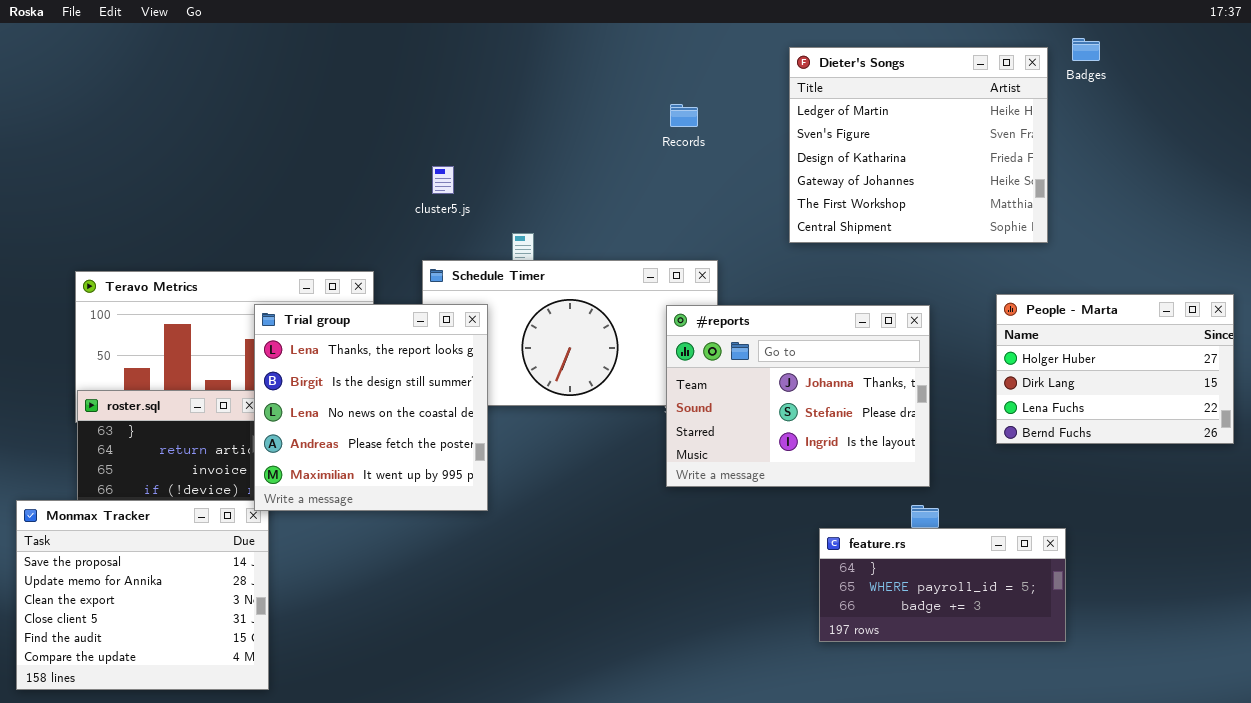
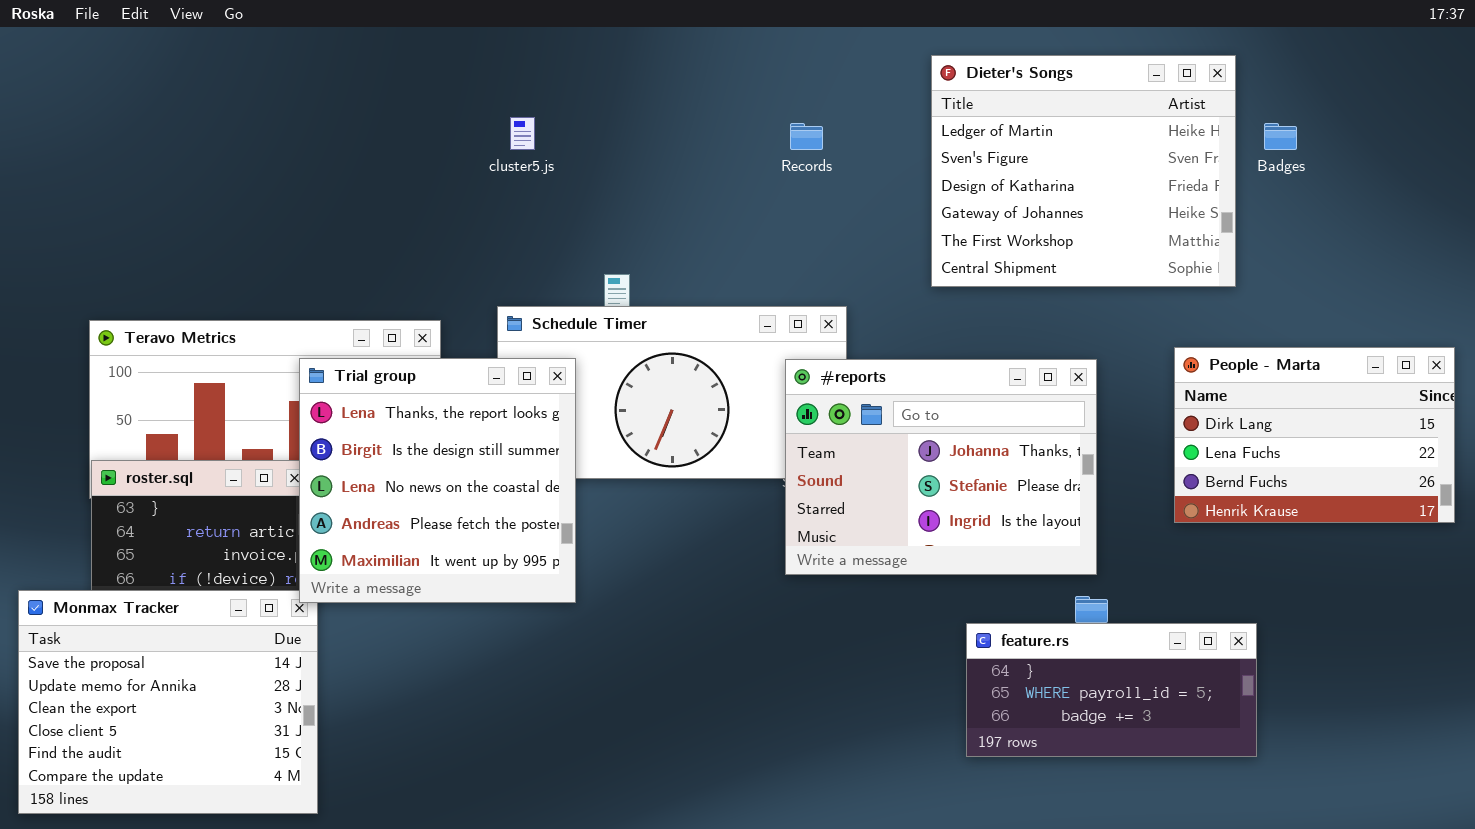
Badges: [1072,38,1100,61] -> [1264,123,1297,150], moved
cluster5.js: [432,166,454,194] -> [510,117,535,150], moved
People - Marta: [996,294,1234,444] -> [1174,347,1455,523], scrolled down 1 row

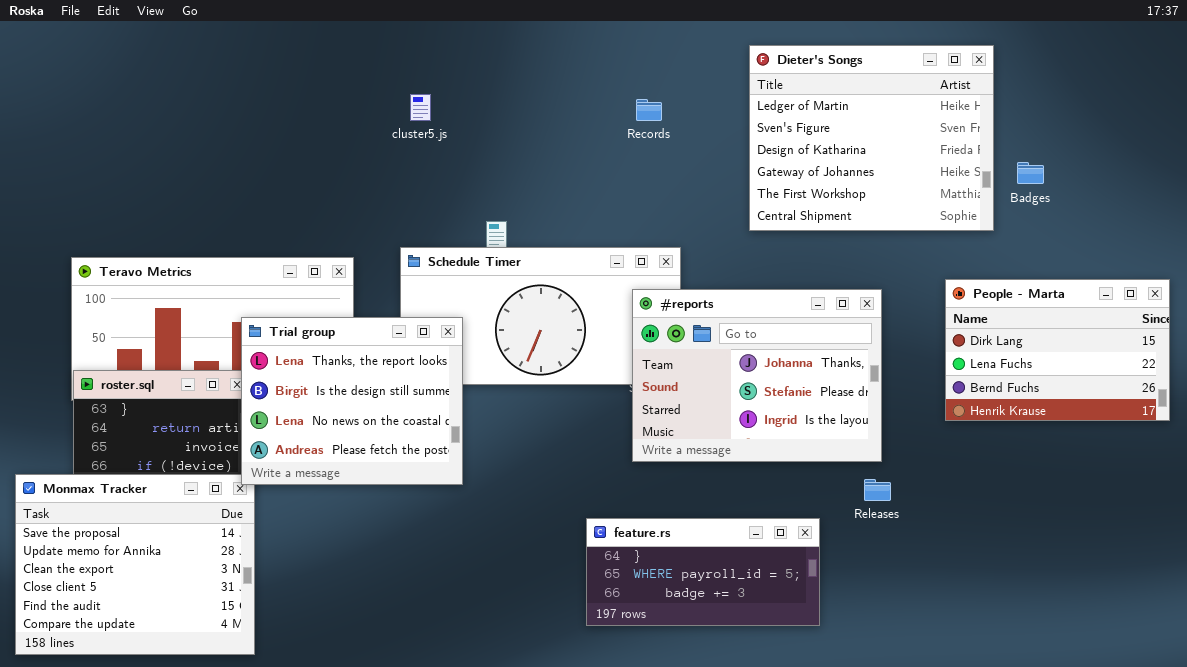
Badges: [1264,123,1297,150] -> [1017,162,1044,184], moved
Trial group: [299,358,576,603] -> [241,317,463,485], resized
feature.rs: [966,623,1257,757] -> [586,518,820,626], moved

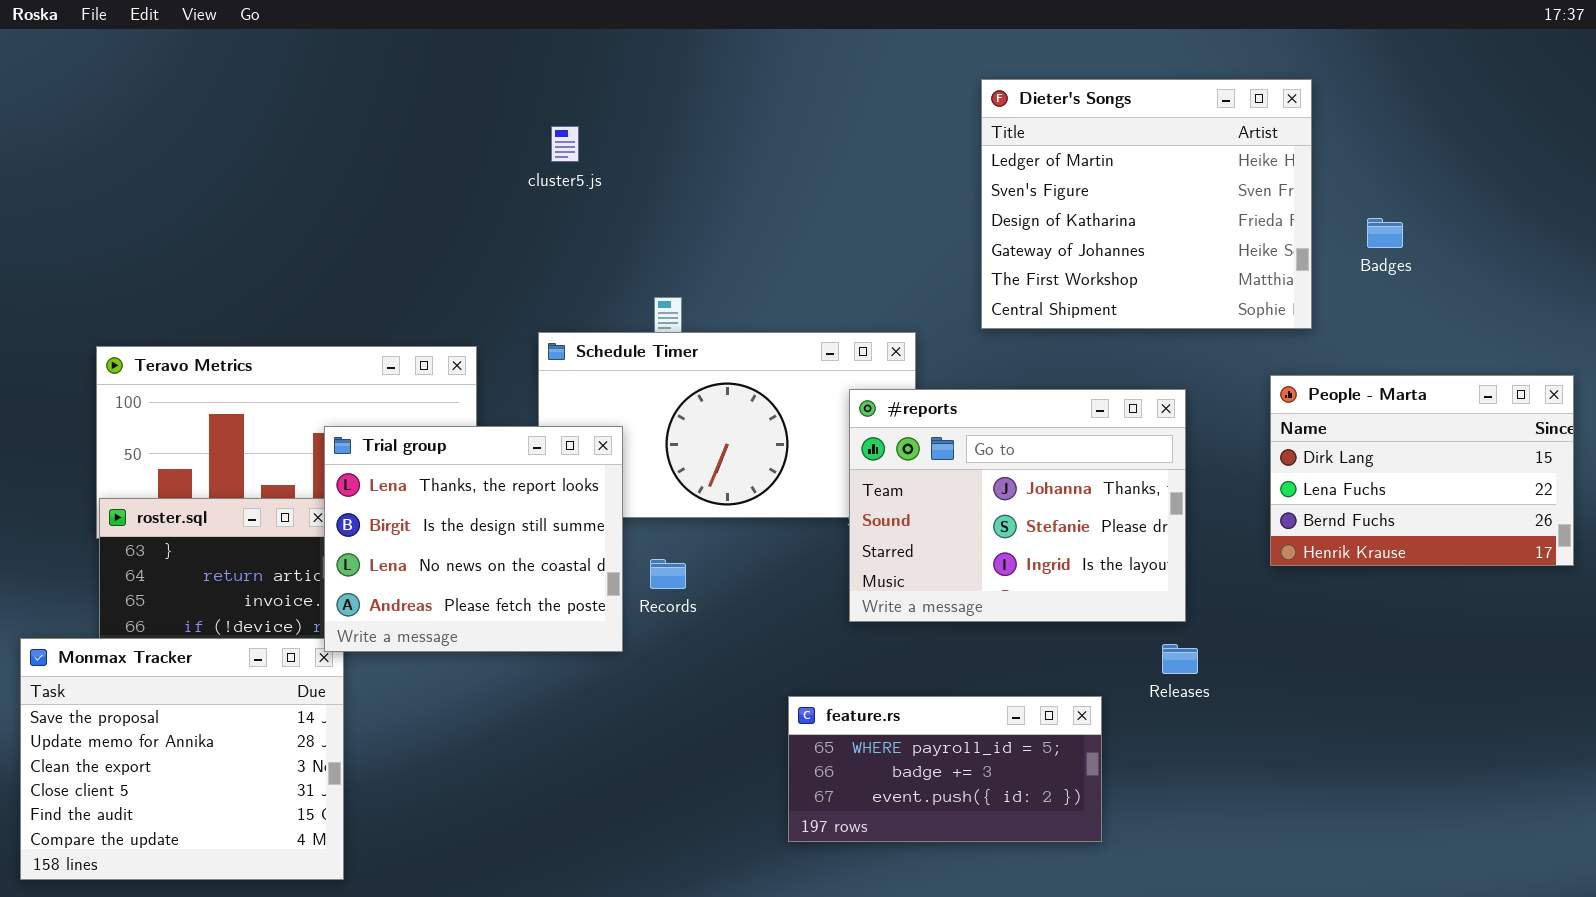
Dieter's Songs: [749,45,994,231] -> [981,79,1312,329], moved
Records: [636,99,662,121] -> [650,559,686,589], moved
feature.rs: [586,518,820,626] -> [788,696,1102,842], scrolled down 1 row

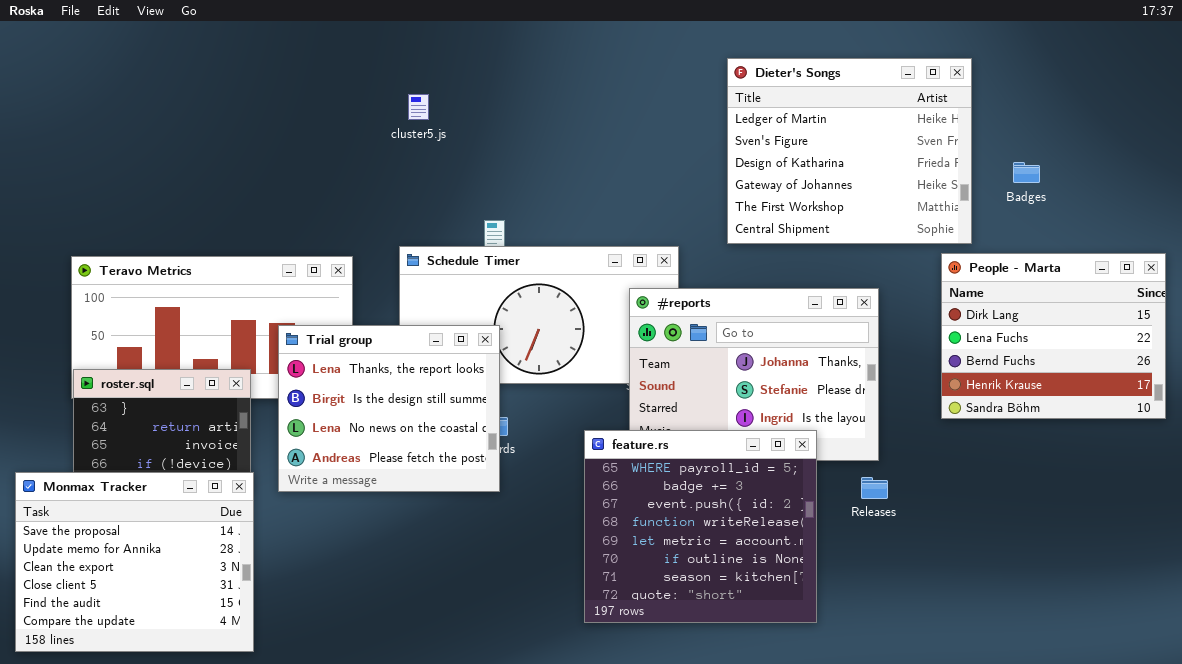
People - Marta: [1270,375,1574,566] -> [941,253,1166,419], resized
Trial group: [324,426,623,652] -> [278,325,500,492], moved
feature.rs: [788,696,1102,842] -> [584,430,817,623], resized

